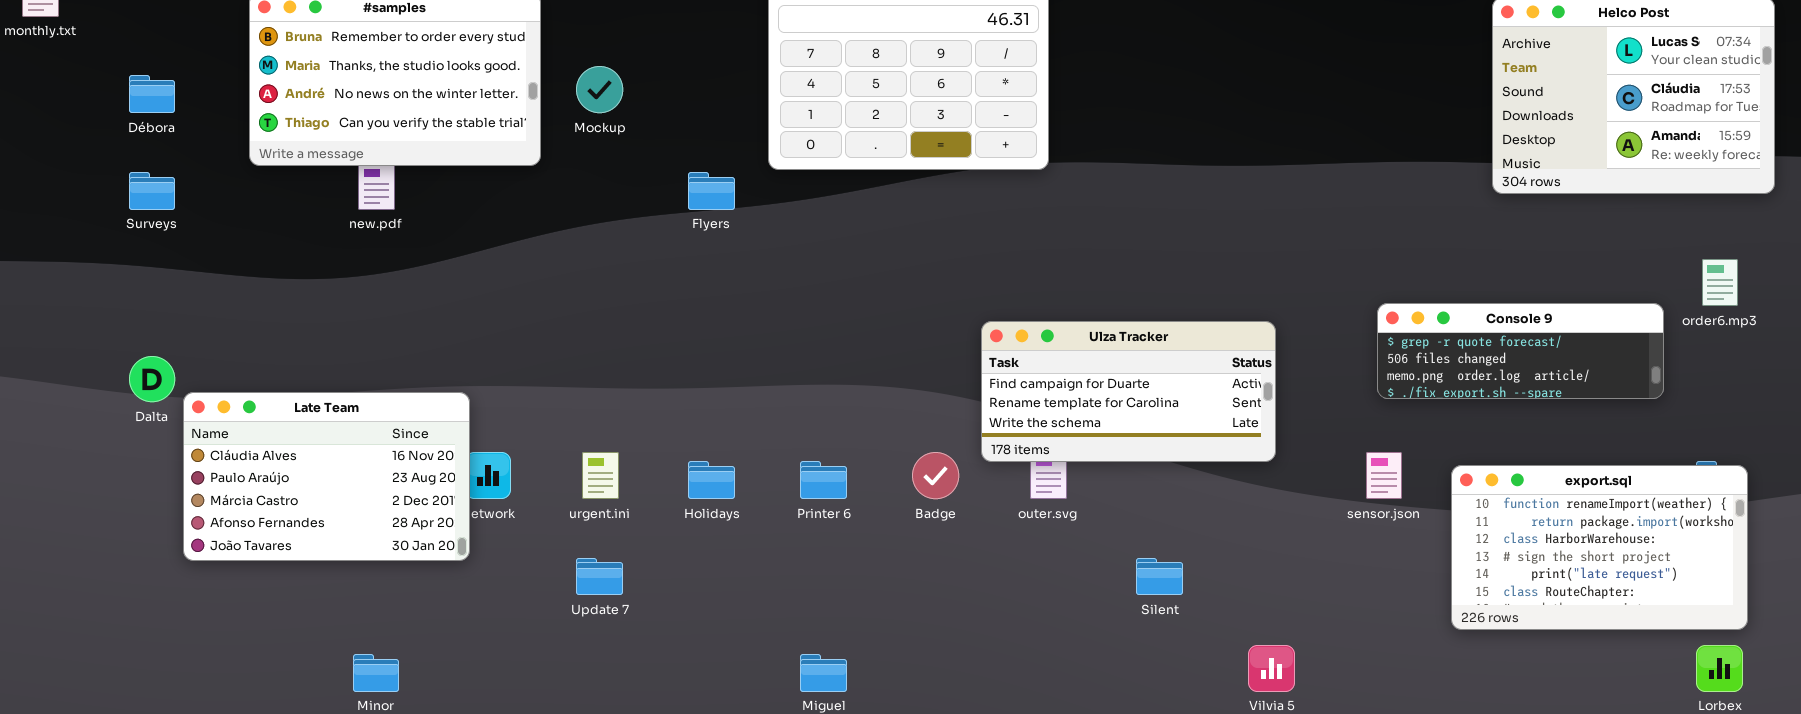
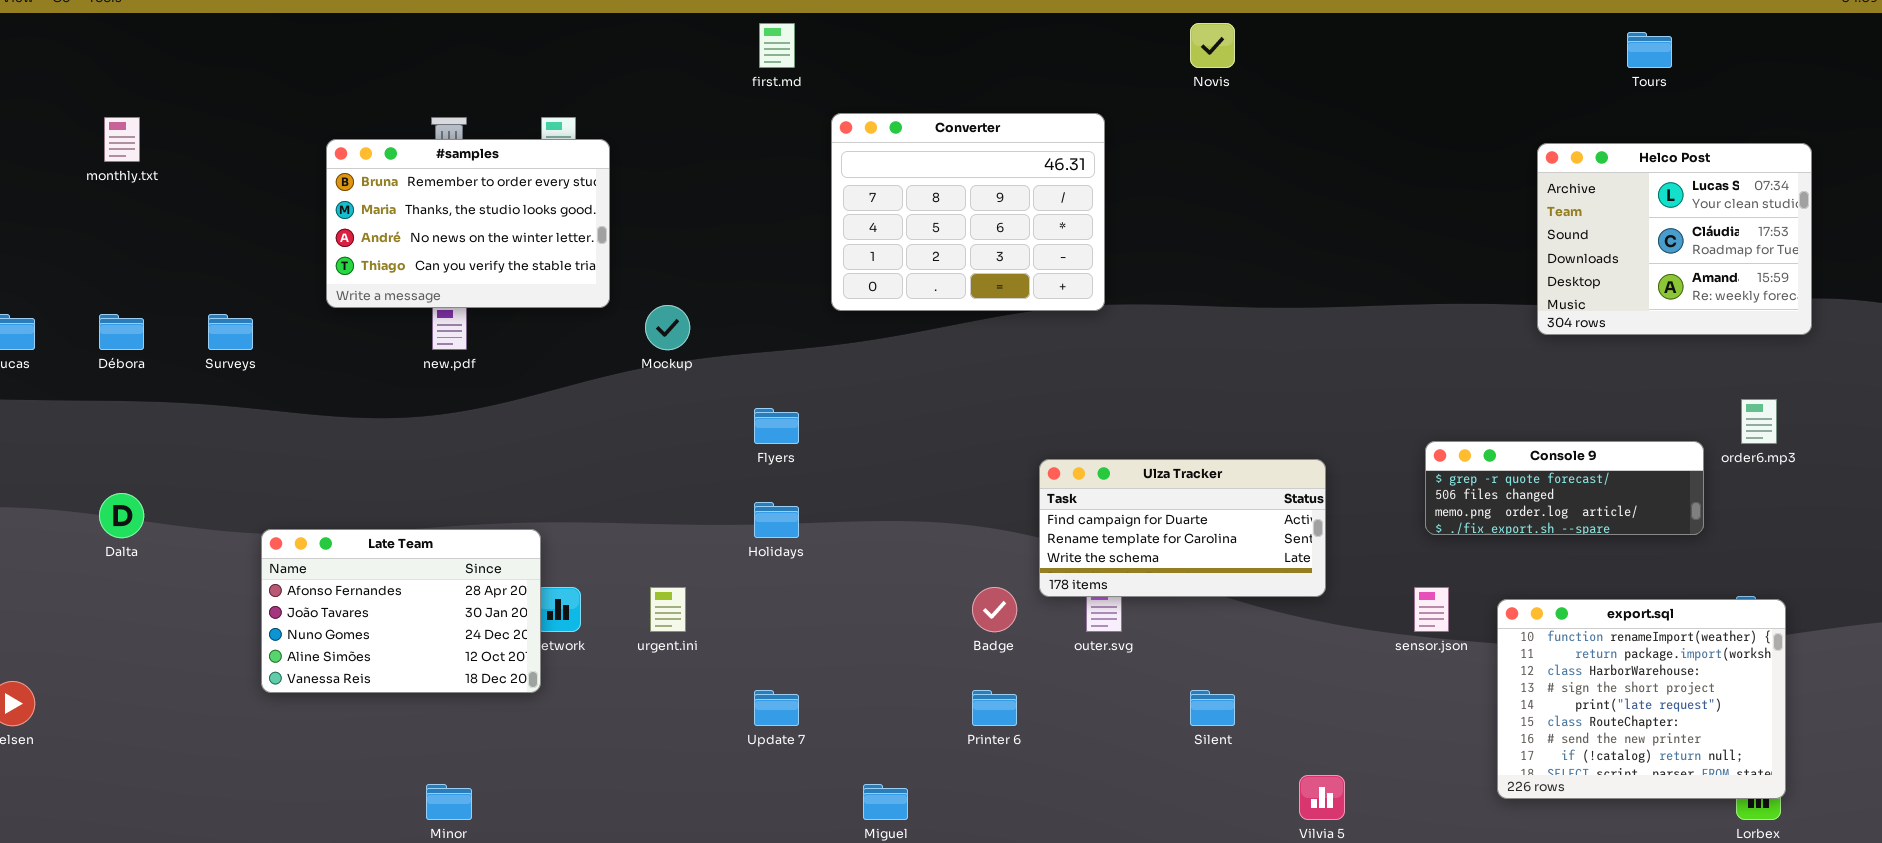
Mockup: [576,66,623,113] -> [645,305,690,350], moved
Débora: [129,75,175,113] -> [99,314,144,350], moved
Flyers: [688,172,735,210] -> [754,408,799,444], moved
Dalta: [129,356,175,402] -> [99,493,144,538], moved
Late Team: [183,392,470,561] -> [261,529,541,693], scrolled down 3 rows
Holidays: [688,461,735,499] -> [754,502,799,538], moved
Printer 6: [800,461,847,499] -> [972,690,1017,726], moved
export.sql: [1451,465,1748,630] -> [1497,599,1786,799], resized
Update 7: [576,558,623,595] -> [754,690,799,726], moved

